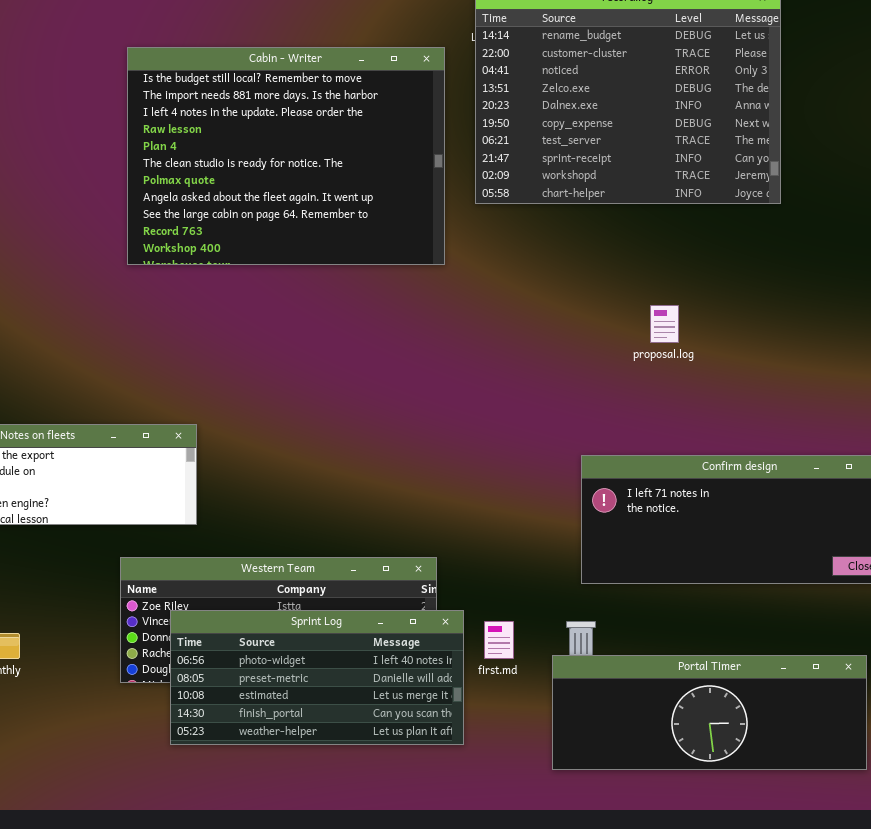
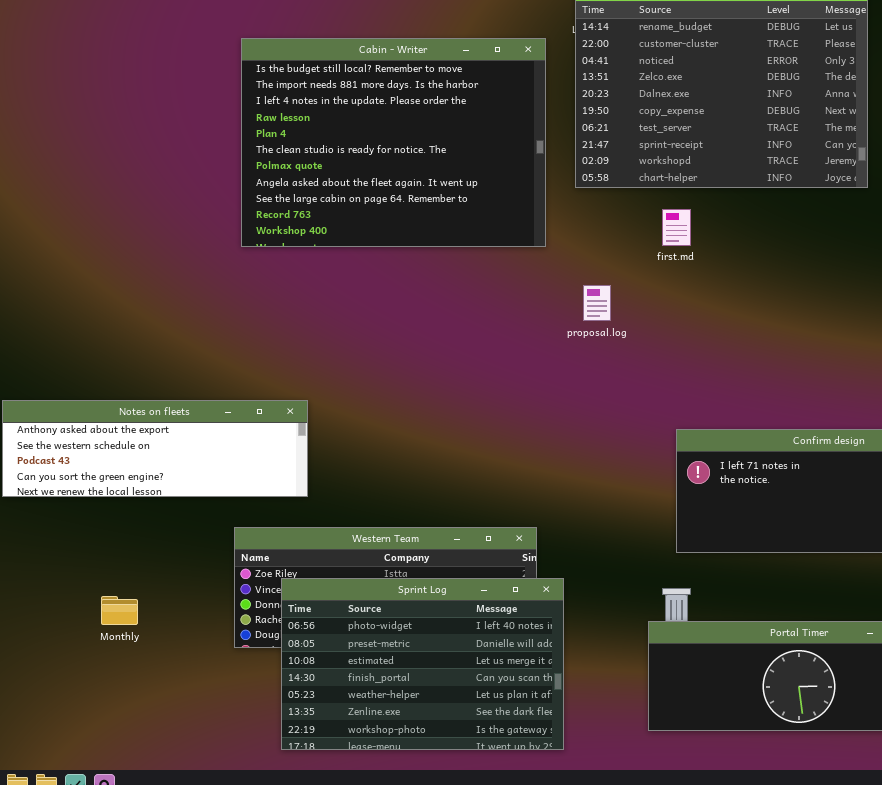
proposal.log: [650,305,679,343] -> [583,285,611,321], moved
Sprint Log: [170,610,464,745] -> [281,578,564,750], resized
first.md: [484,621,514,659] -> [662,209,691,246], moved

